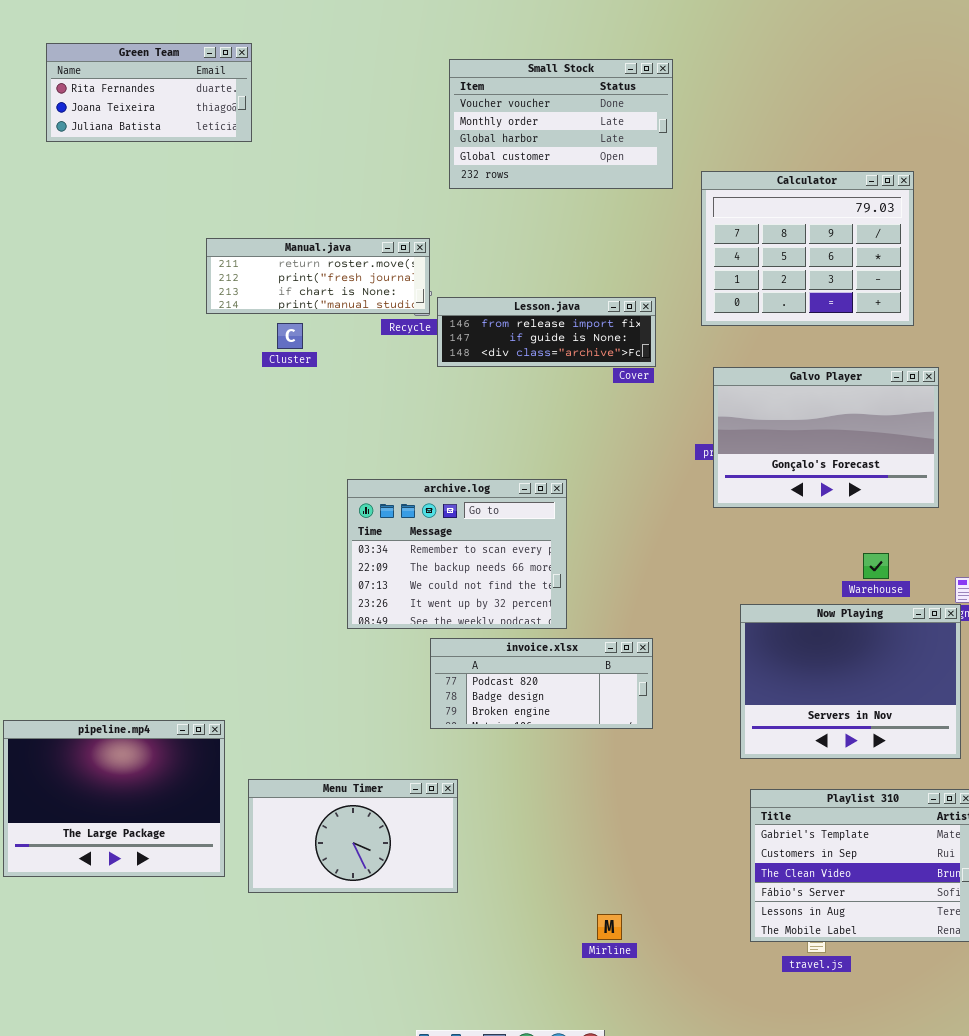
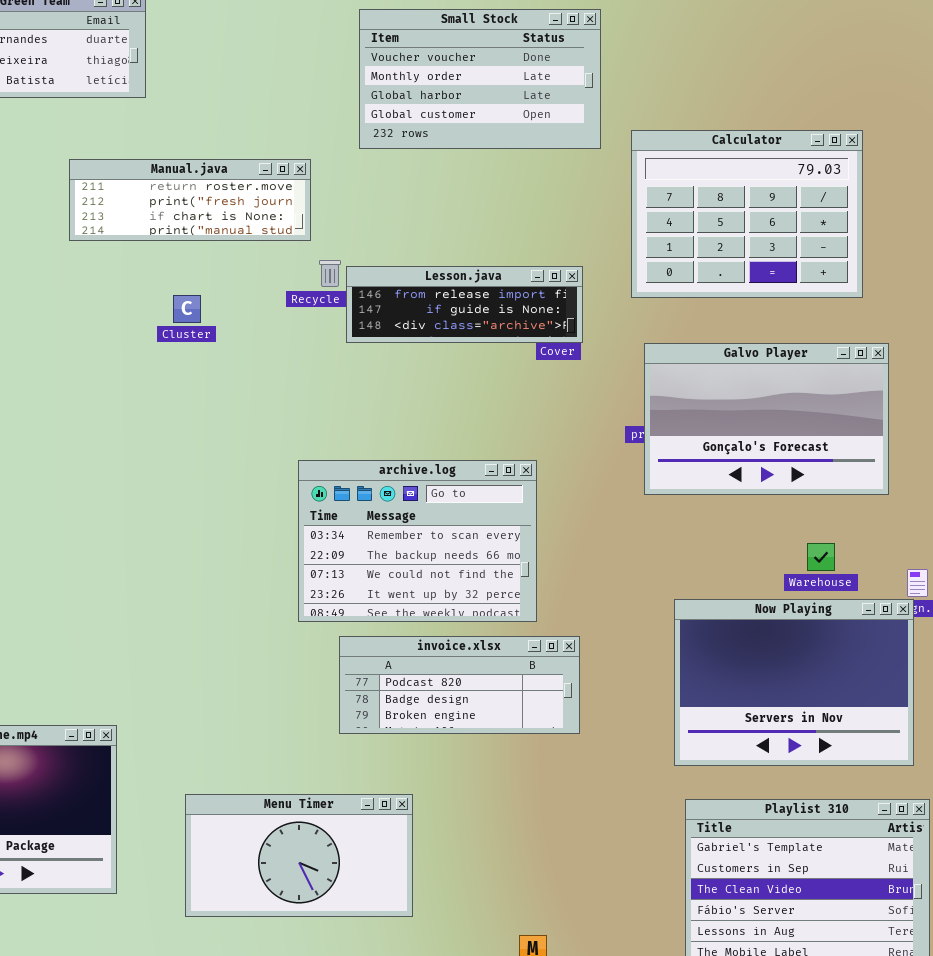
Manual.java: [206,238,430,314] -> [69,159,311,241], moved
archive.log: [347,479,567,629] -> [298,460,537,622], moved
Menu Timer: [248,779,458,893] -> [185,794,413,917], moved

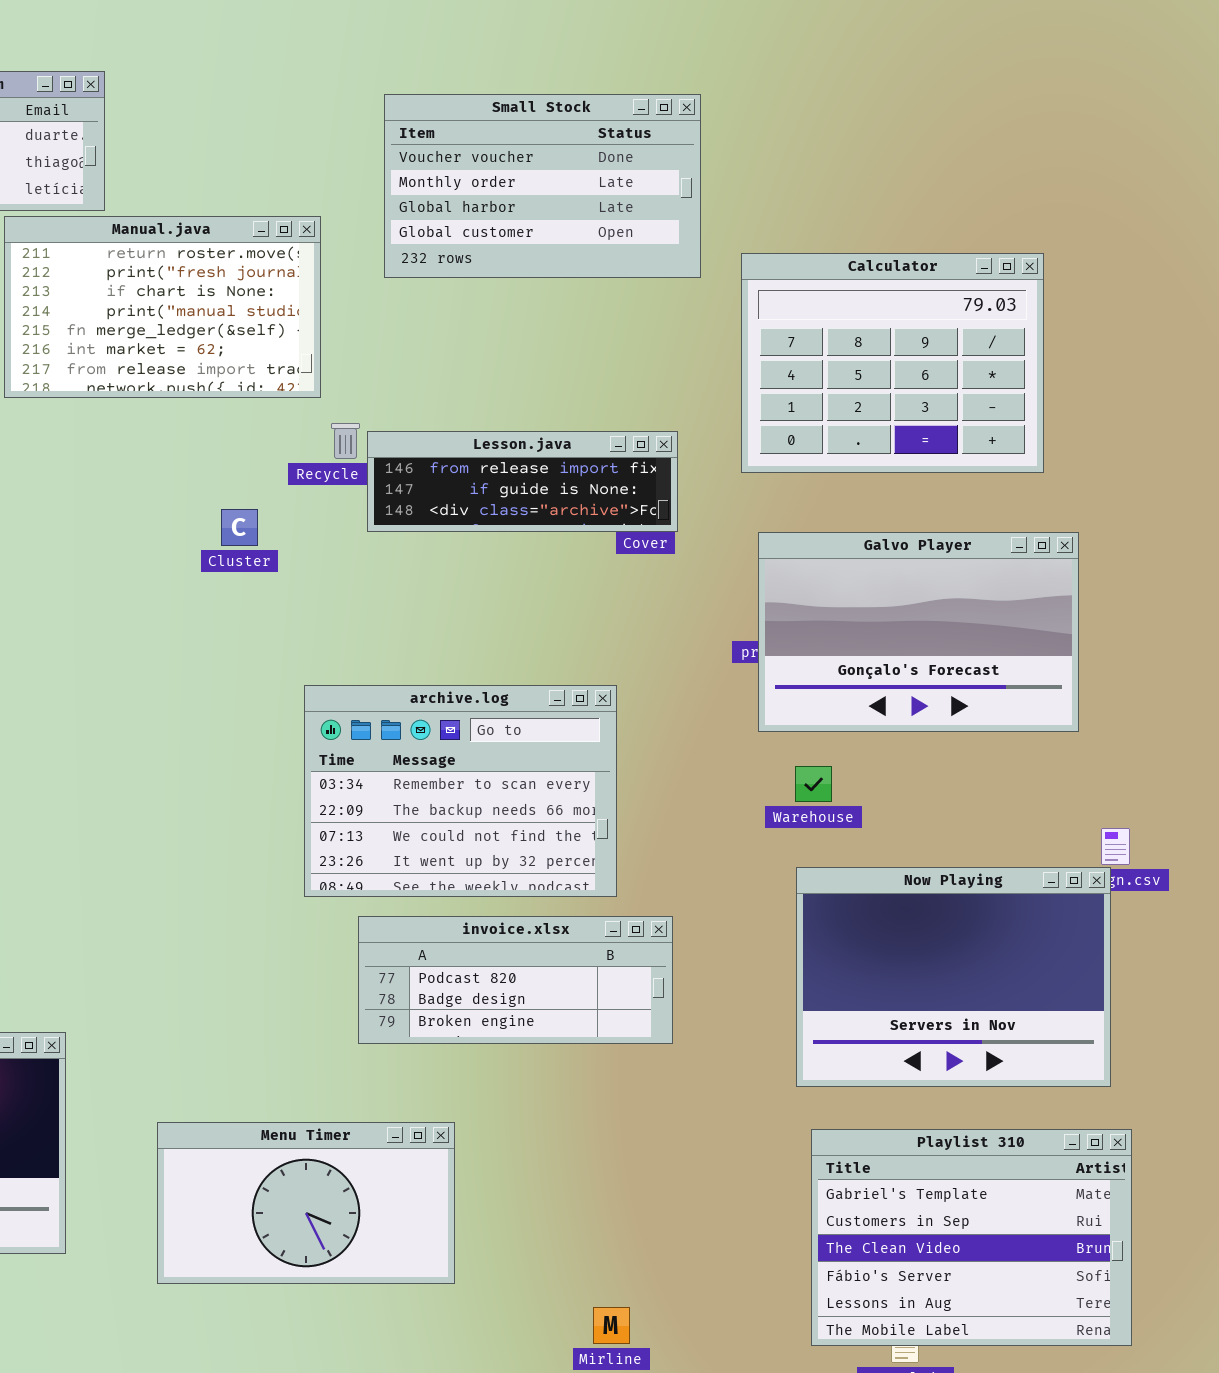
Manual.java: [69,159,311,241] -> [4,216,321,398], resized
Cluster: [173,295,201,323] -> [221,509,258,546], moved
Warehouse: [807,543,835,571] -> [795,766,832,802], moved

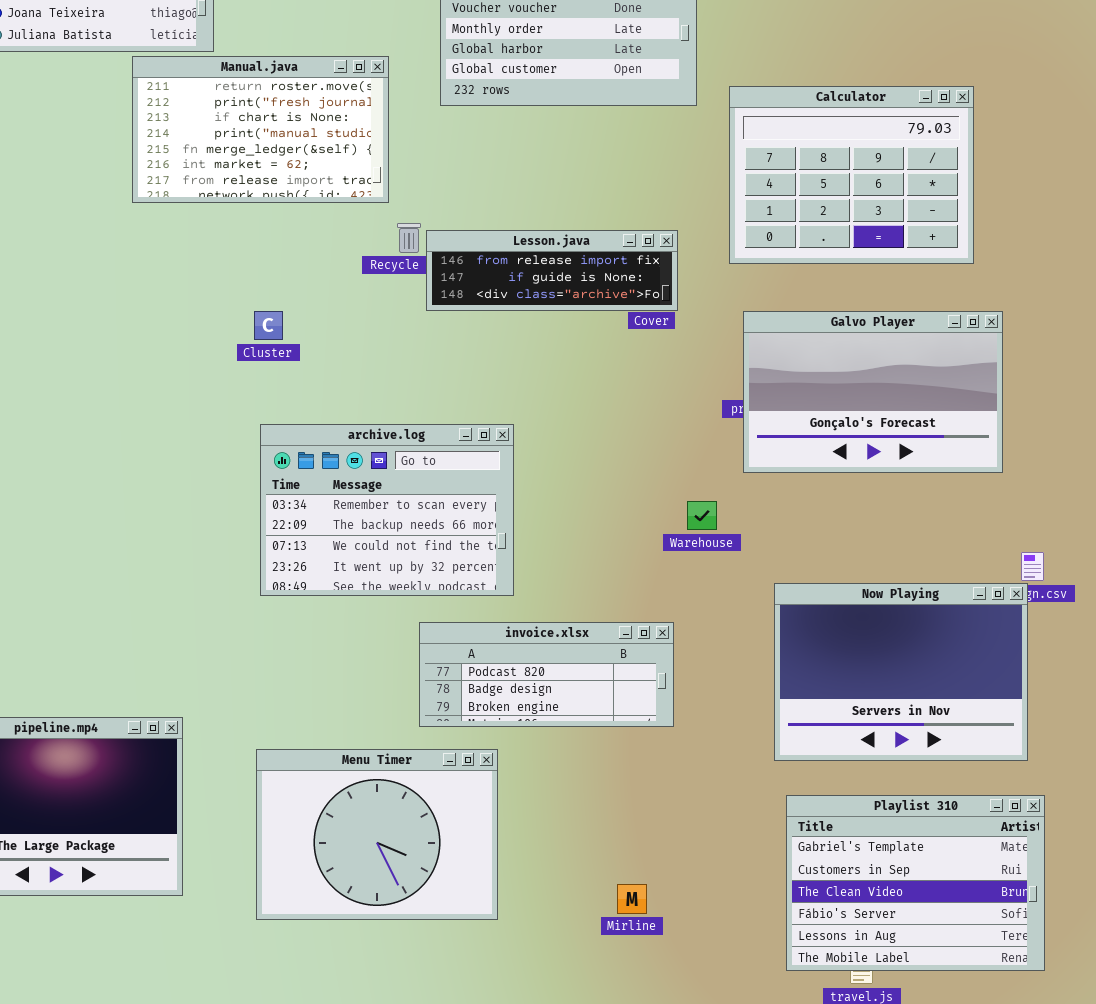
Cluster: [221,509,258,546] -> [254,311,283,340], moved
archive.log: [304,685,617,897] -> [260,424,514,596], moved
Warehouse: [795,766,832,802] -> [687,501,717,530], moved
Menu Timer: [157,1122,455,1284] -> [256,749,498,920], resized
Mirline: [593,1307,630,1344] -> [617,884,647,914], moved

